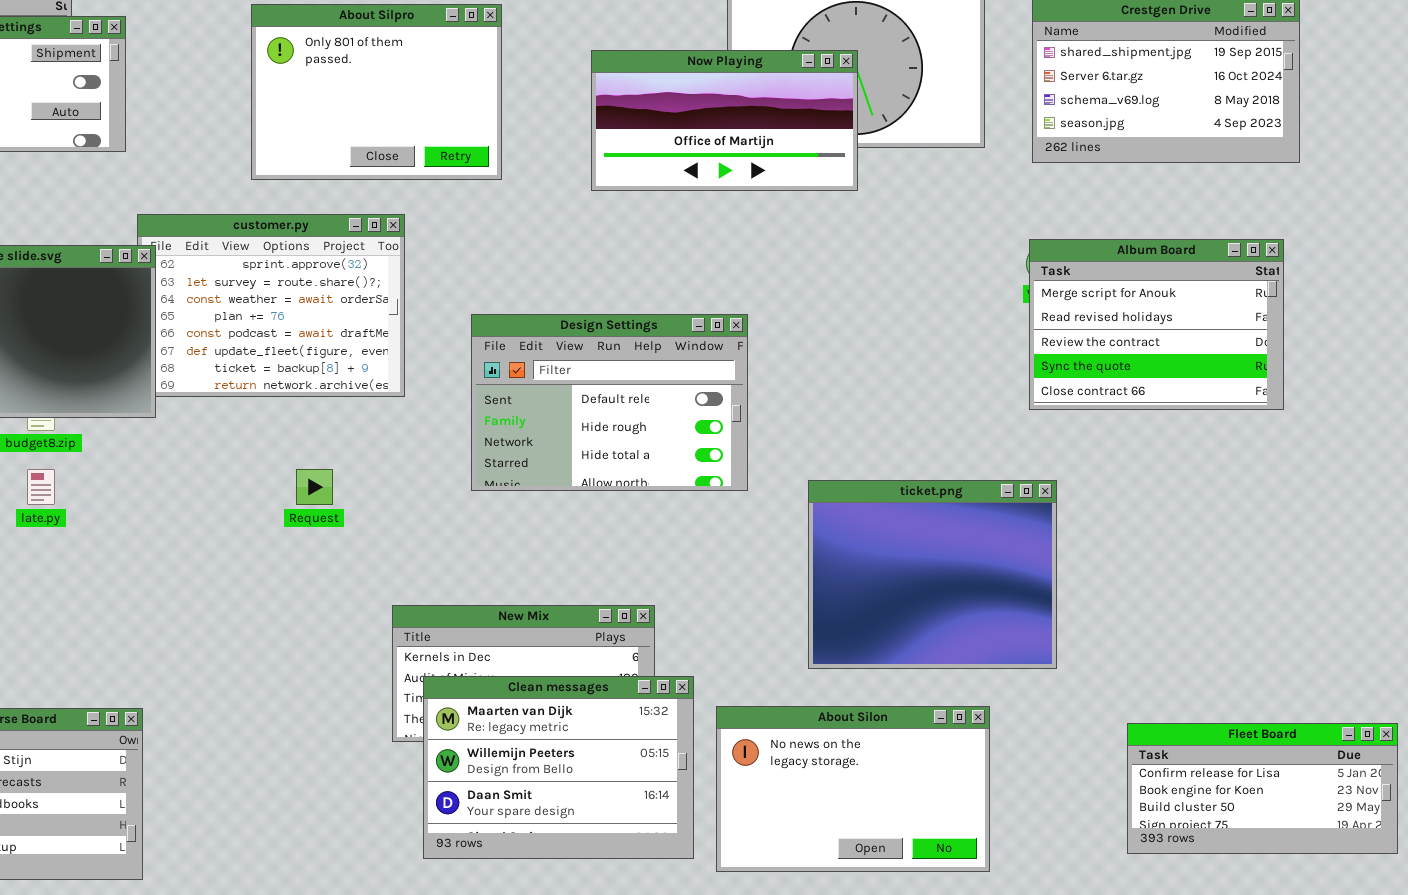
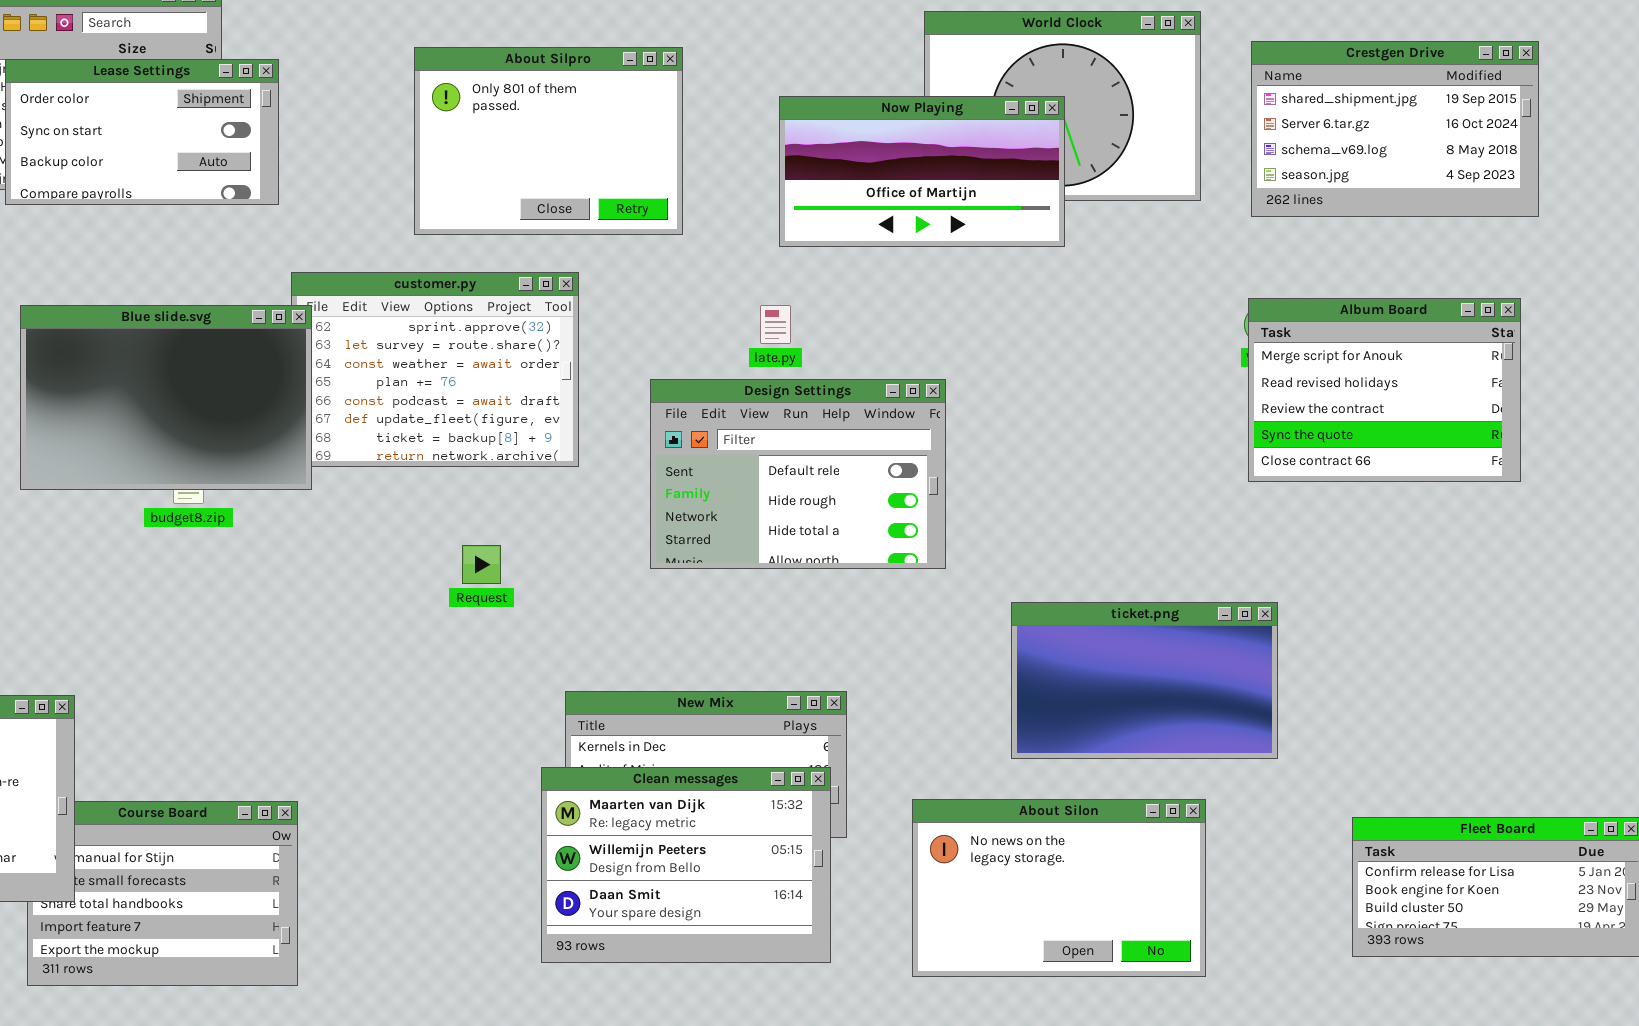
late.py: [27,469,55,505] -> [760,305,791,344], moved
ticket.png: [808,480,1057,669] -> [1011,602,1278,759], resized
Clean messages: [423,676,694,859] -> [541,767,831,963], moved

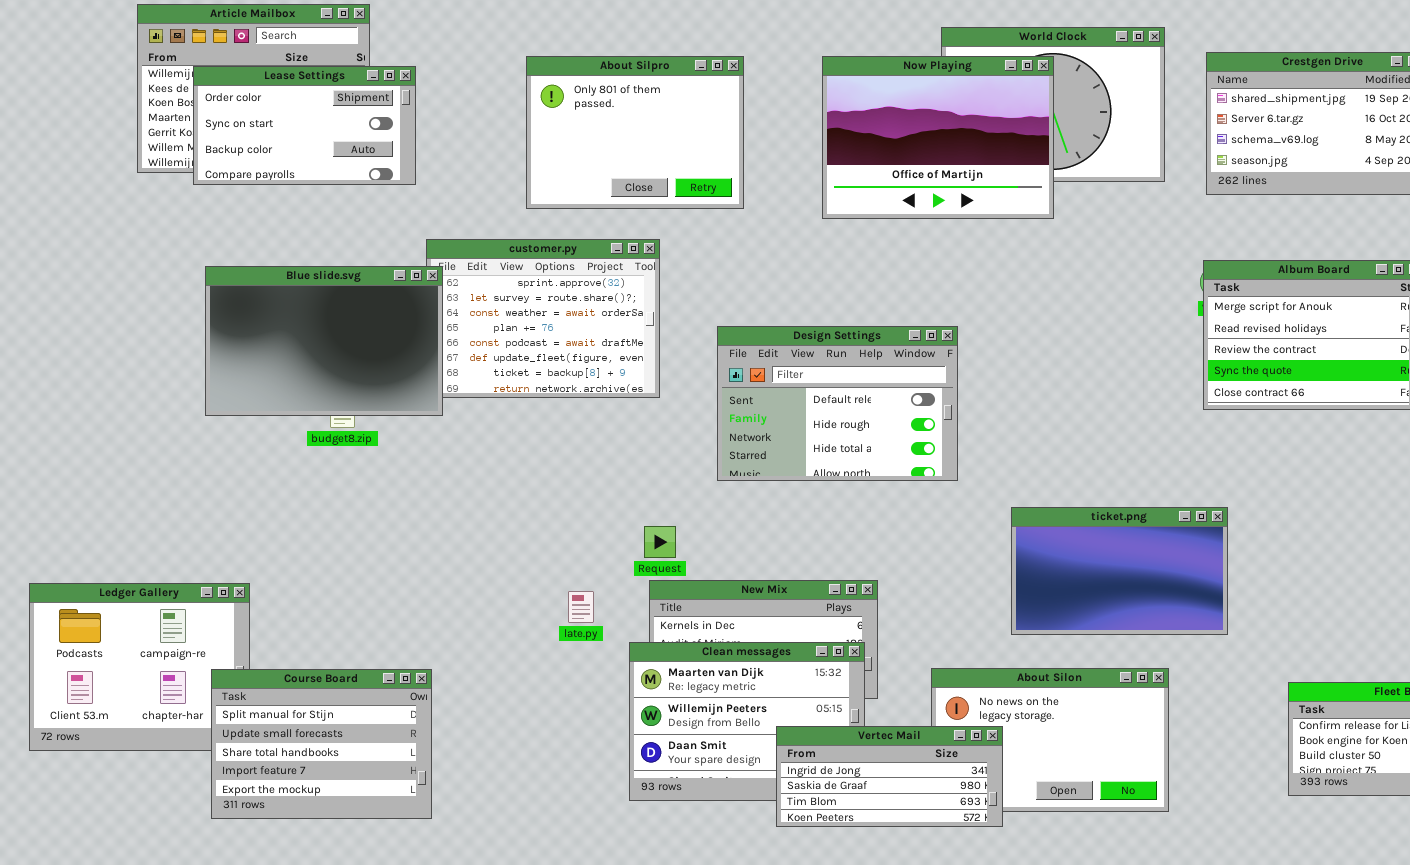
Now Playing: [779,96,1065,247] -> [822,56,1054,219], resized
late.py: [760,305,791,344] -> [568,591,594,623], moved
Request: [462,545,501,584] -> [644,526,676,558], moved
Course Board: [27,801,298,986] -> [211,669,432,819], raised
Vertec Mail: none -> [776,726,1003,827], opened

